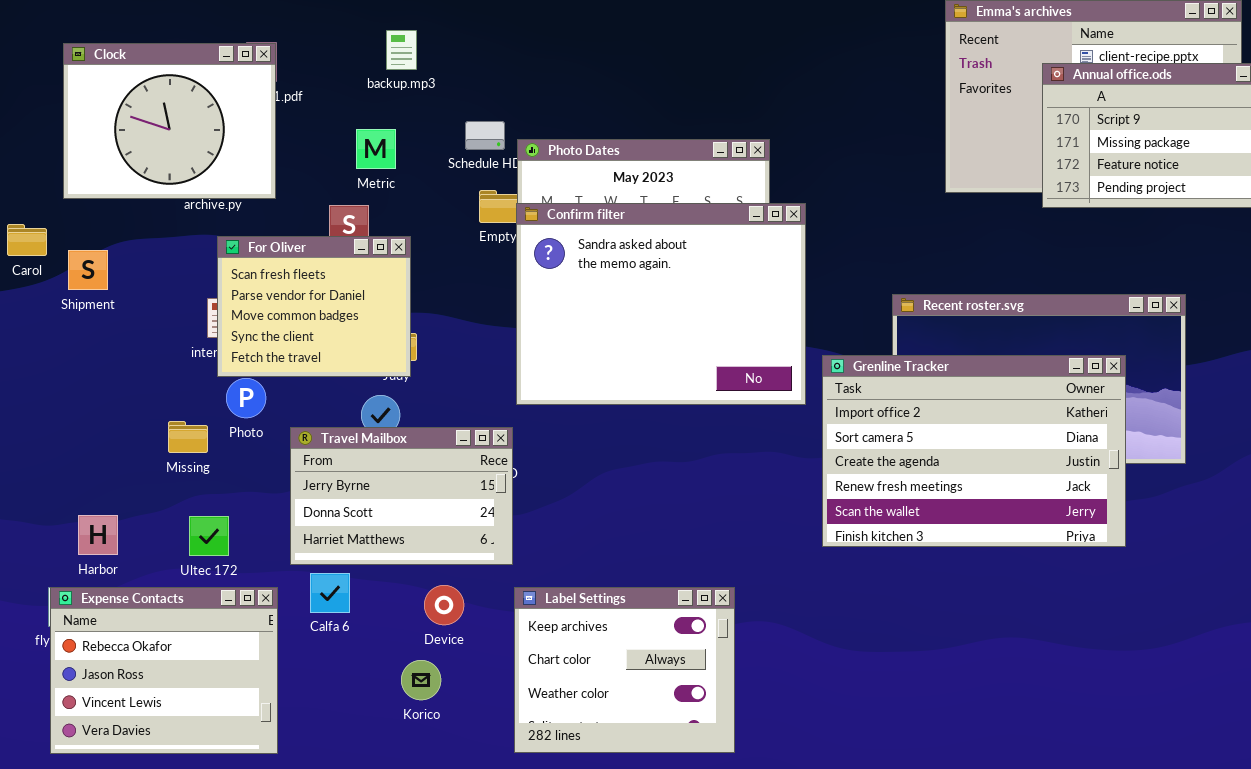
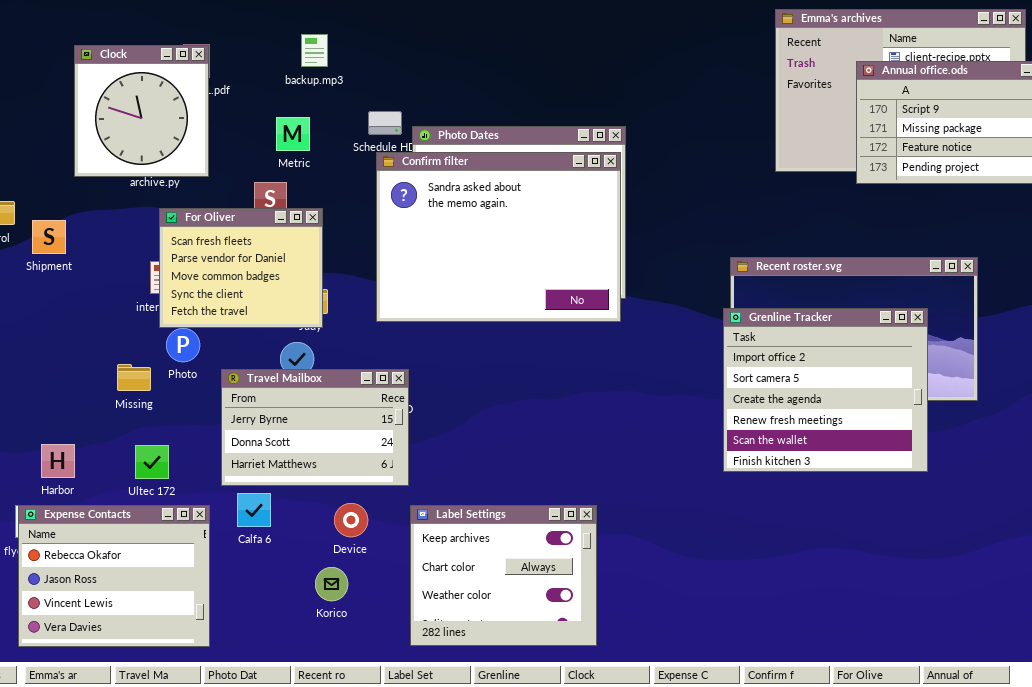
Clock: [63,43,276,199] -> [74,45,209,177], resized
Confirm filter: [516,203,806,405] -> [376,152,621,322], moved
Grenline Tracker: [822,355,1126,547] -> [723,308,928,472], resized

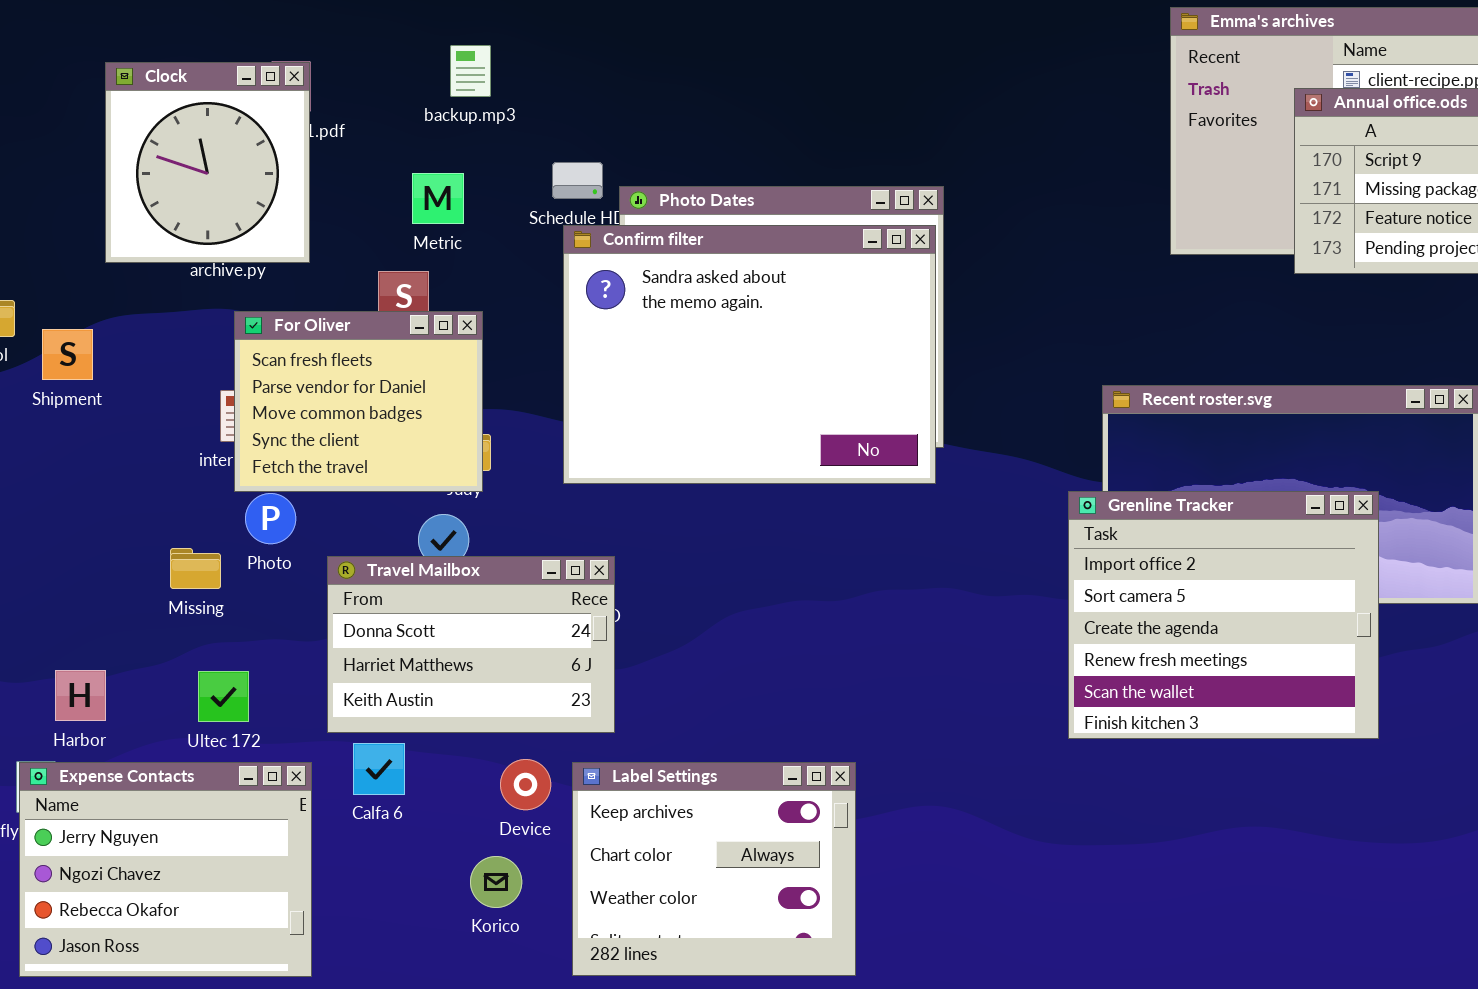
Grenline Tracker: [723,308,928,472] -> [1068,491,1379,739], moved
Travel Mailbox: [221,369,409,486] -> [327,556,615,733], scrolled down 1 row
Expense Contacts: [18,505,210,647] -> [19,762,312,977], scrolled up 2 rows
Label Settings: [410,505,597,646] -> [572,762,856,976], moved

